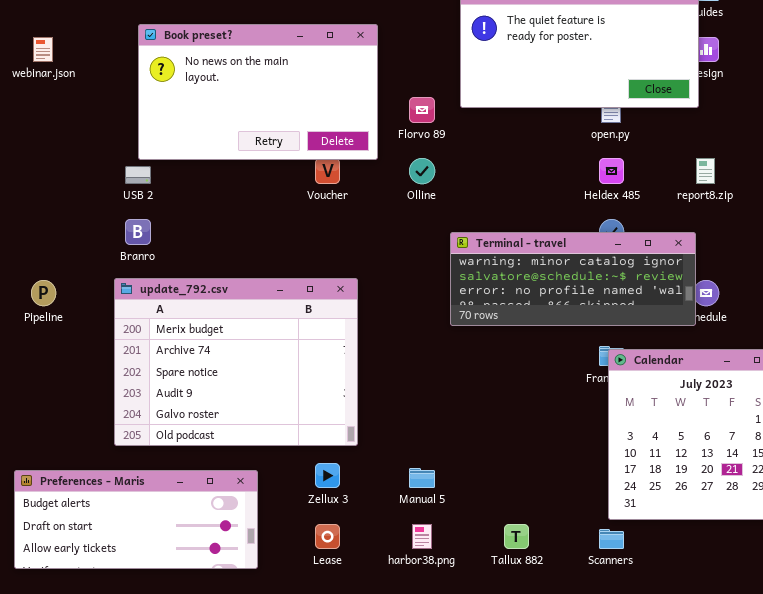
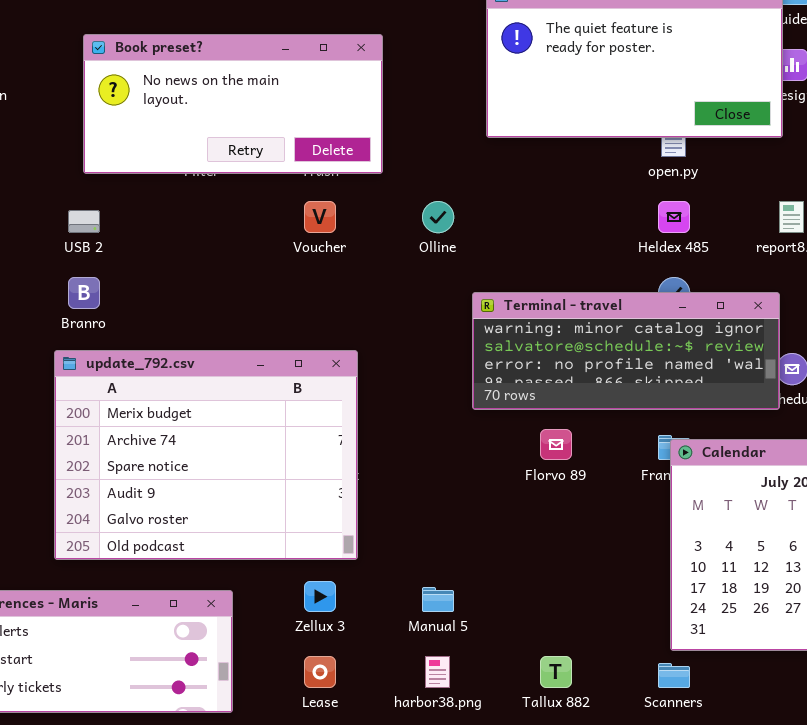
Book preset?: [138,24,378,160] -> [83,34,383,174], resized
Florvo 89: [409,97,435,123] -> [540,429,572,460], moved

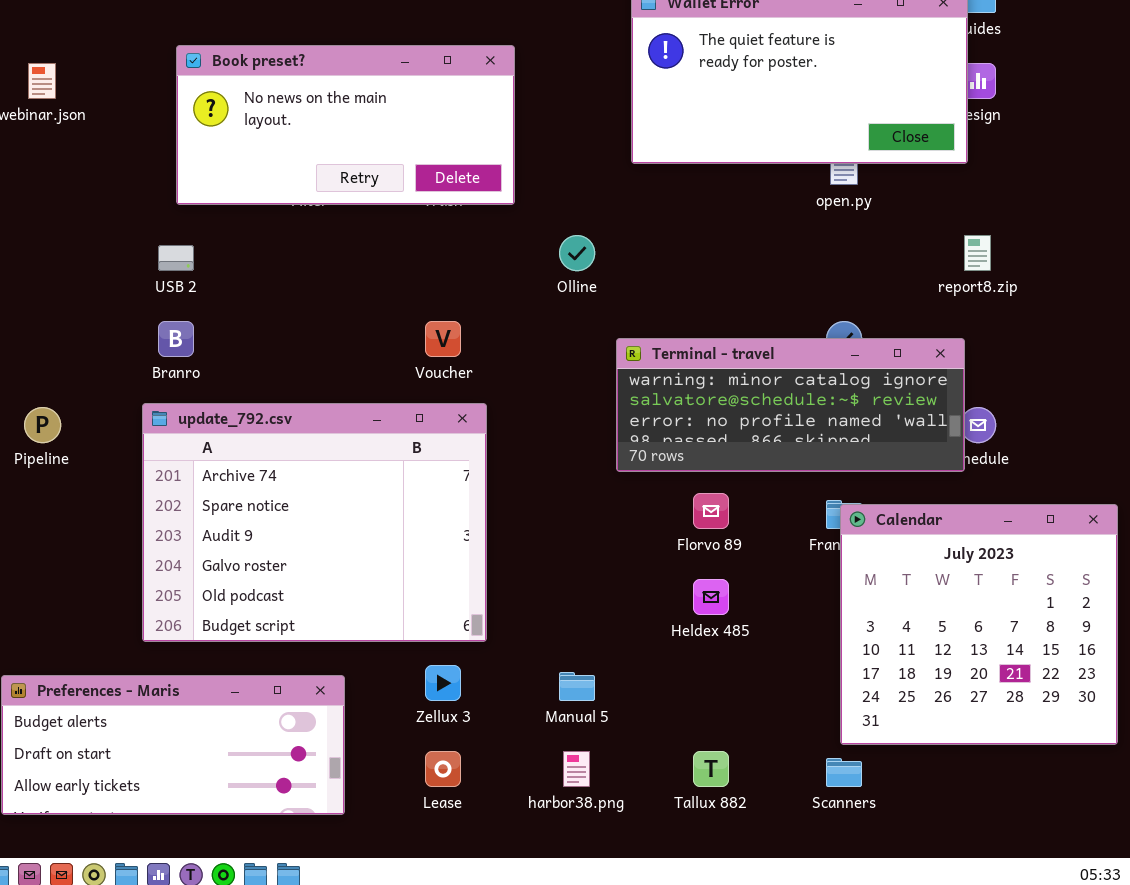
Voucher: [304,201,336,233] -> [425,321,461,357], moved
Heldex 485: [658,201,690,233] -> [693,579,729,615], moved
update_792.csv: [54,350,358,560] -> [142,403,487,642], scrolled down 1 row

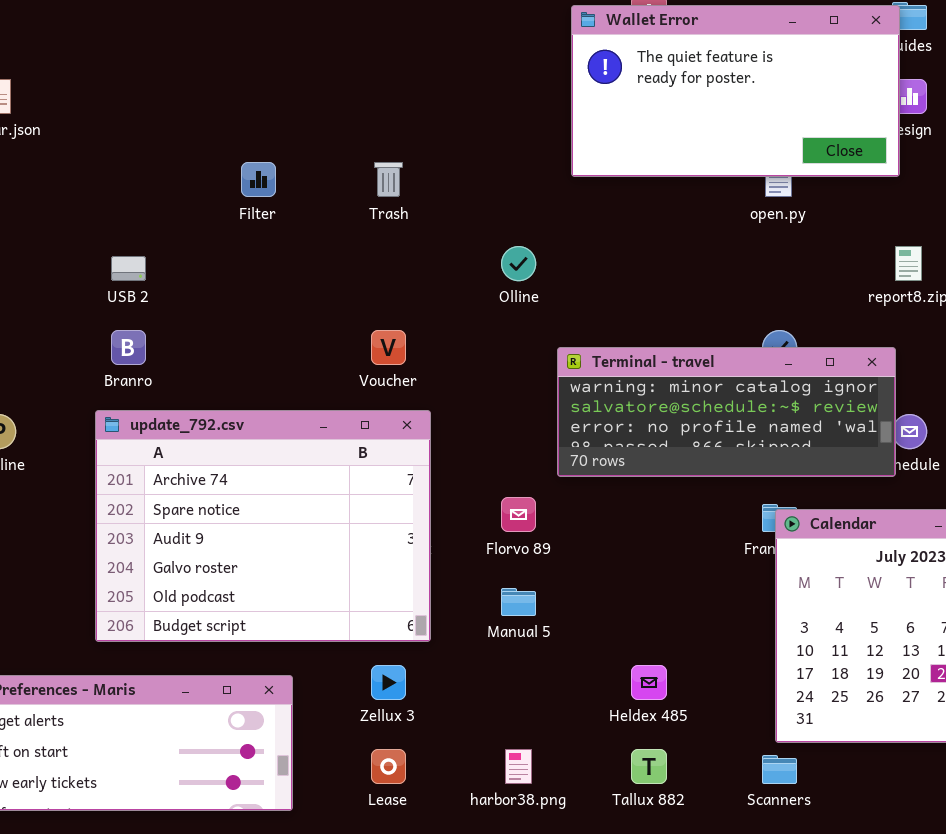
Book preset?: [176,45,515,205] -> none, closed
Florvo 89: [693,493,729,529] -> [501,497,536,532], moved
Heldex 485: [693,579,729,615] -> [631,665,667,700], moved
Manual 5: [559,672,595,701] -> [501,588,536,616], moved

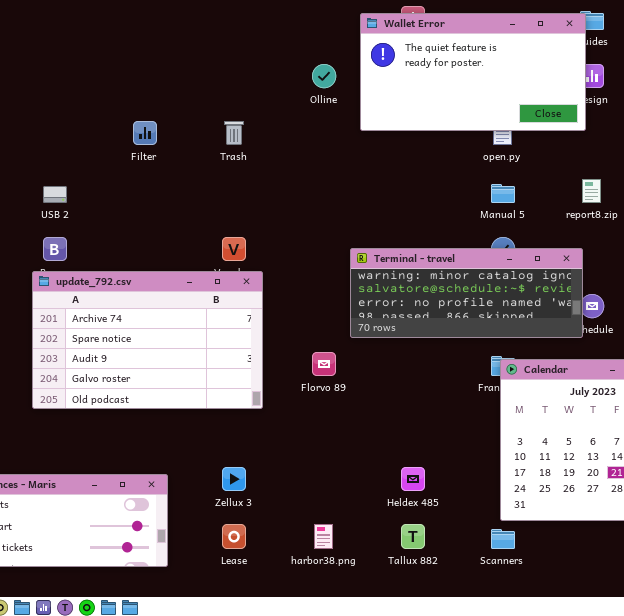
Olline: [501,246,536,281] -> [312,64,336,88], moved
update_792.csv: [95,410,431,642] -> [32,271,263,409], moved, resized
Manual 5: [501,588,536,616] -> [491,184,515,203], moved

